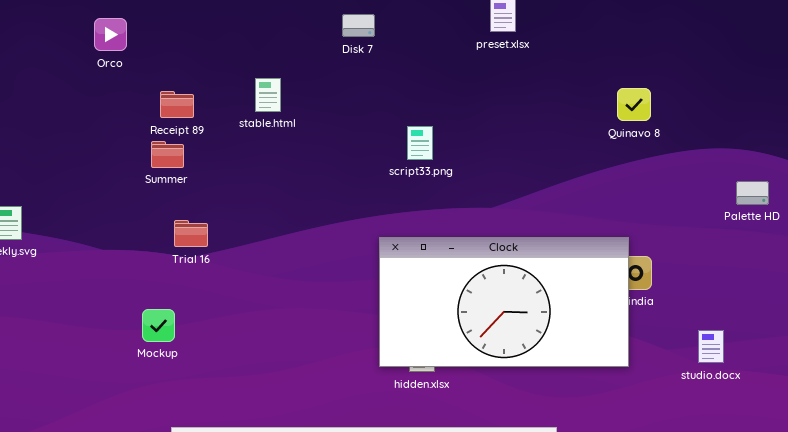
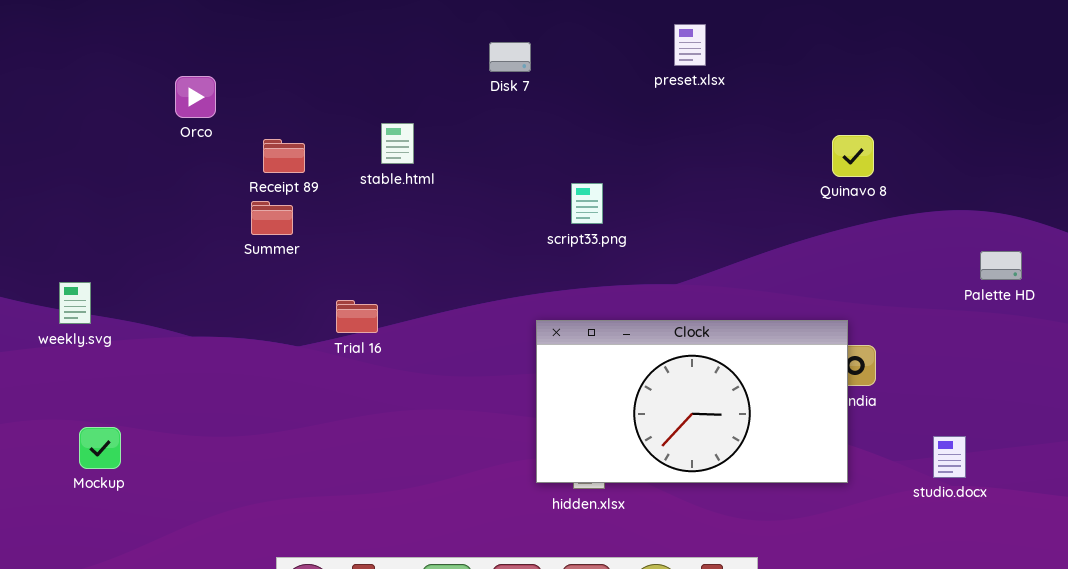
Orco: [94,18,127,51] -> [175,76,216,118], moved
Trial 16: [174,220,208,247] -> [336,300,378,333], moved
Mockup: [142,309,175,342] -> [79,427,121,469], moved

